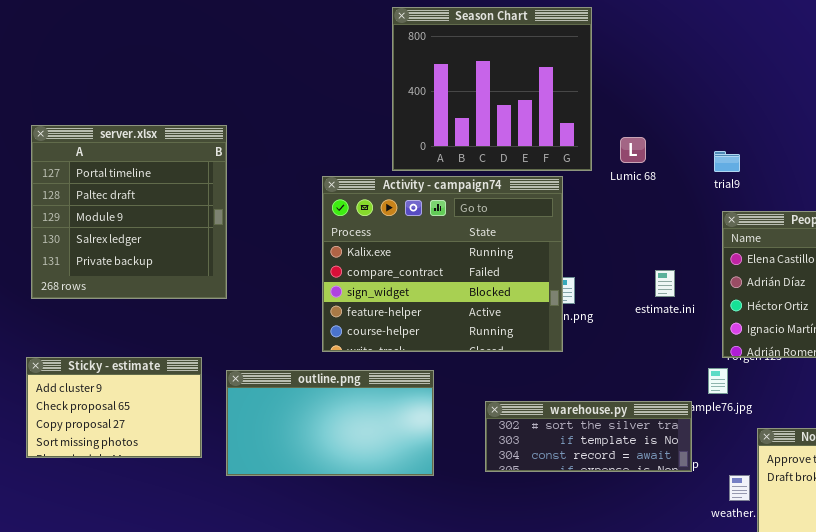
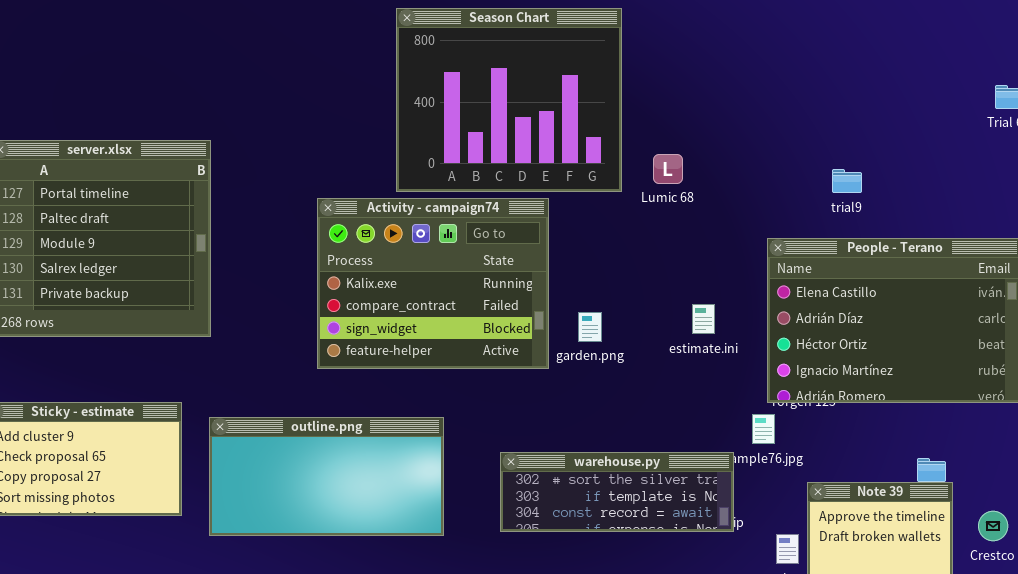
trial9: [714,151,740,172] -> [832,169,862,193], moved
Activity - campaign74: [322,176,563,352] -> [317,198,549,369], resized

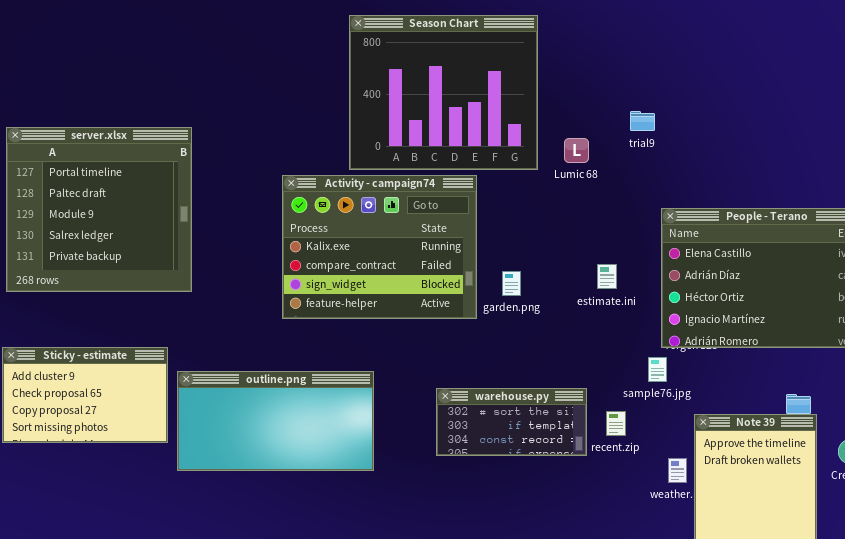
trial9: [832,169,862,193] -> [630,111,655,131], moved
outline.png: [209,417,444,536] -> [177,371,374,471], moved
warehouse.py: [500,452,734,532] -> [436,388,587,456], resized

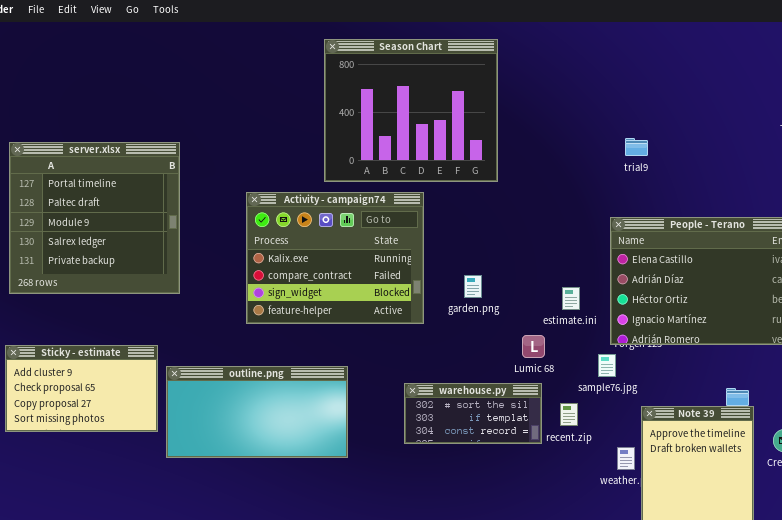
trial9: [630,111,655,131] -> [625,138,648,156], moved
Lumic 68: [564,138,589,163] -> [522,335,545,358], moved
Activity - campaign74: [282,175,477,319] -> [246,192,424,324], moved
estimate.ini: [597,264,617,289] -> [562,287,580,310], moved

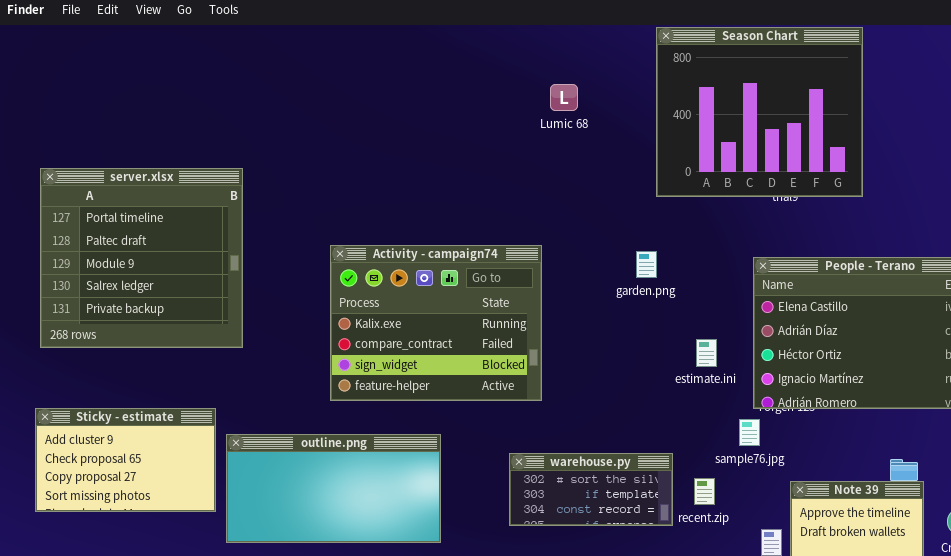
Season Chart: [324,39,498,182] -> [656,27,863,197], moved
Activity - campaign74: [246,192,424,324] -> [330,245,542,401], moved
garden.png: [464,275,482,298] -> [636,251,657,278], moved
Lumic 68: [522,335,545,358] -> [550,84,578,111], moved

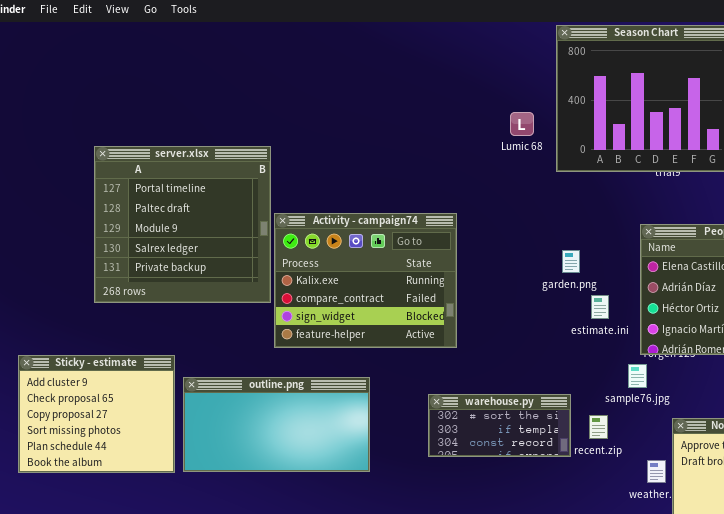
Lumic 68: [550,84,578,111] -> [510,112,534,136], moved
server.xlsx: [40,168,243,348] -> [94,146,271,303], moved
garden.png: [636,251,657,278] -> [562,250,580,273], moved
Sticky - estimate: [35,408,216,512] -> [18,355,175,473], resized

